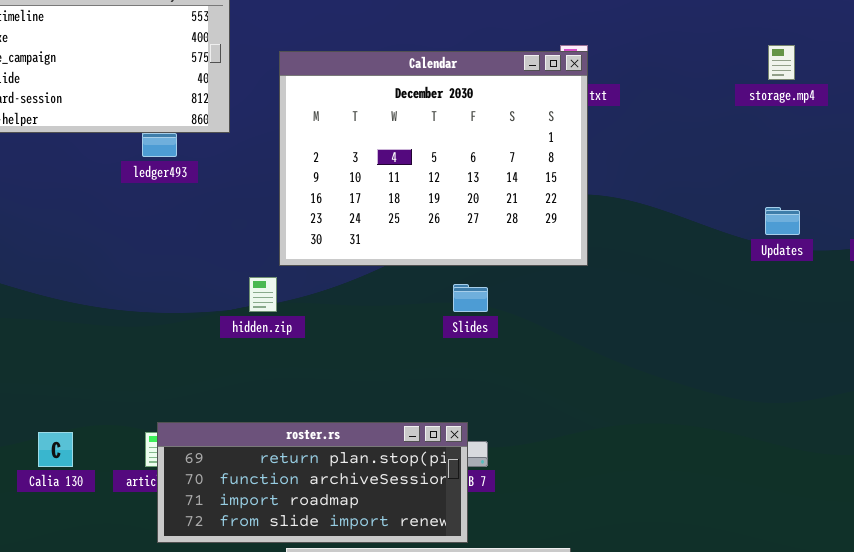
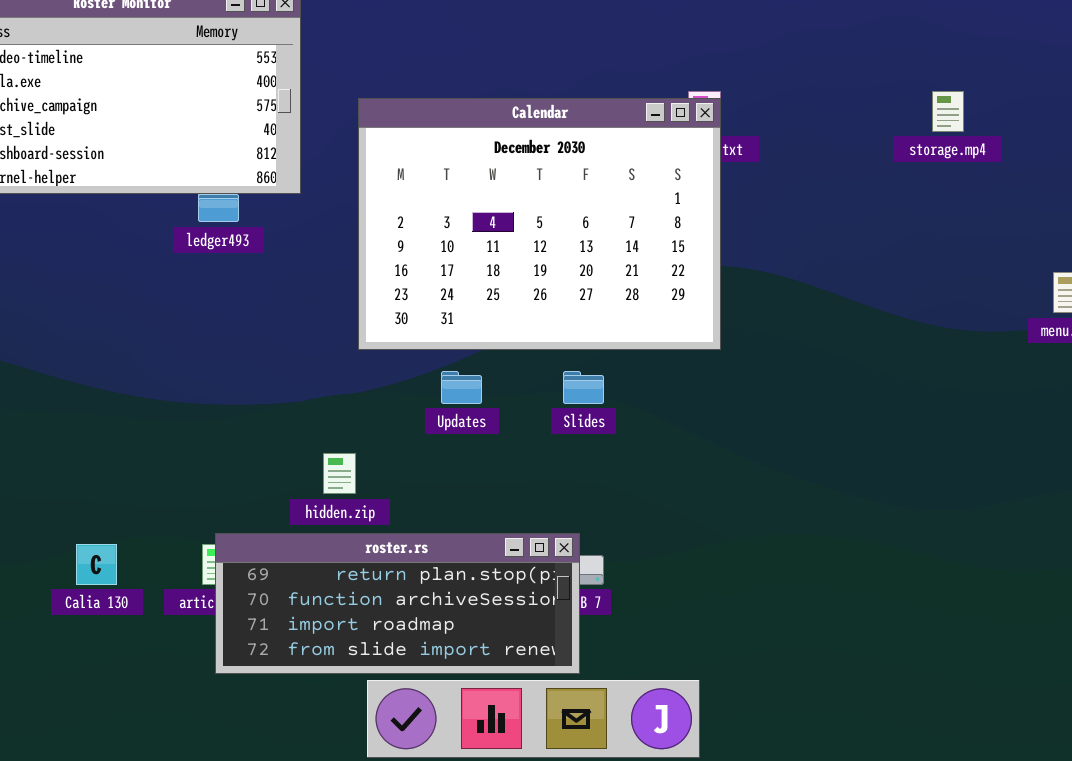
Updates: [765,207,800,235] -> [441,371,482,404], moved
hidden.zip: [249,277,277,312] -> [323,453,356,494], moved

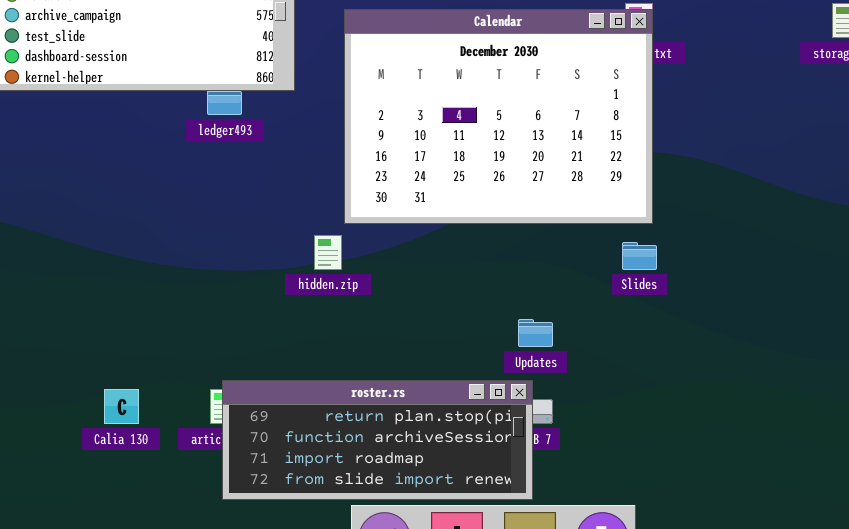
Updates: [441,371,482,404] -> [518,319,553,347], moved
Slides: [563,371,604,404] -> [622,242,657,270], moved
hidden.zip: [323,453,356,494] -> [314,235,342,270], moved

